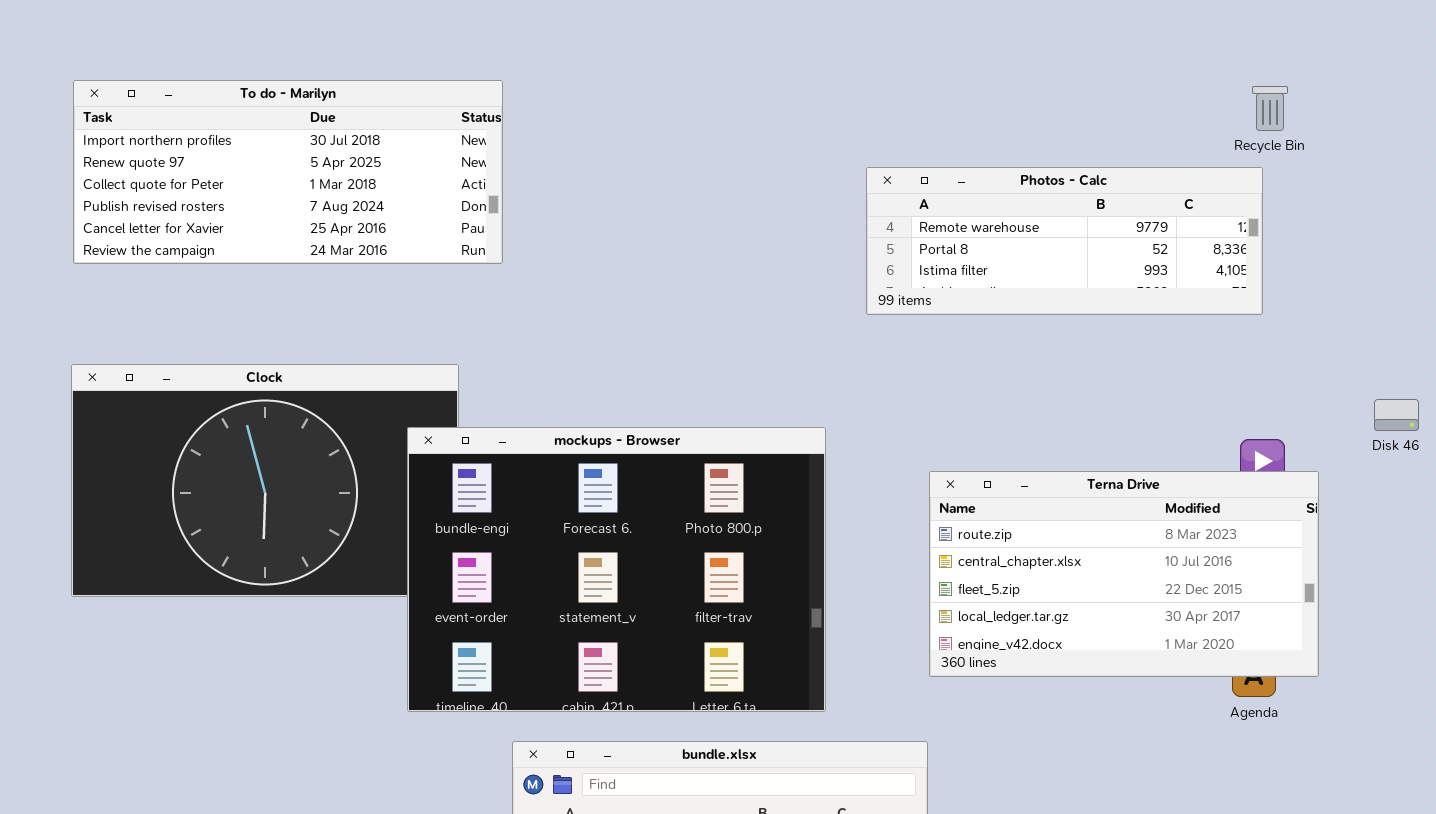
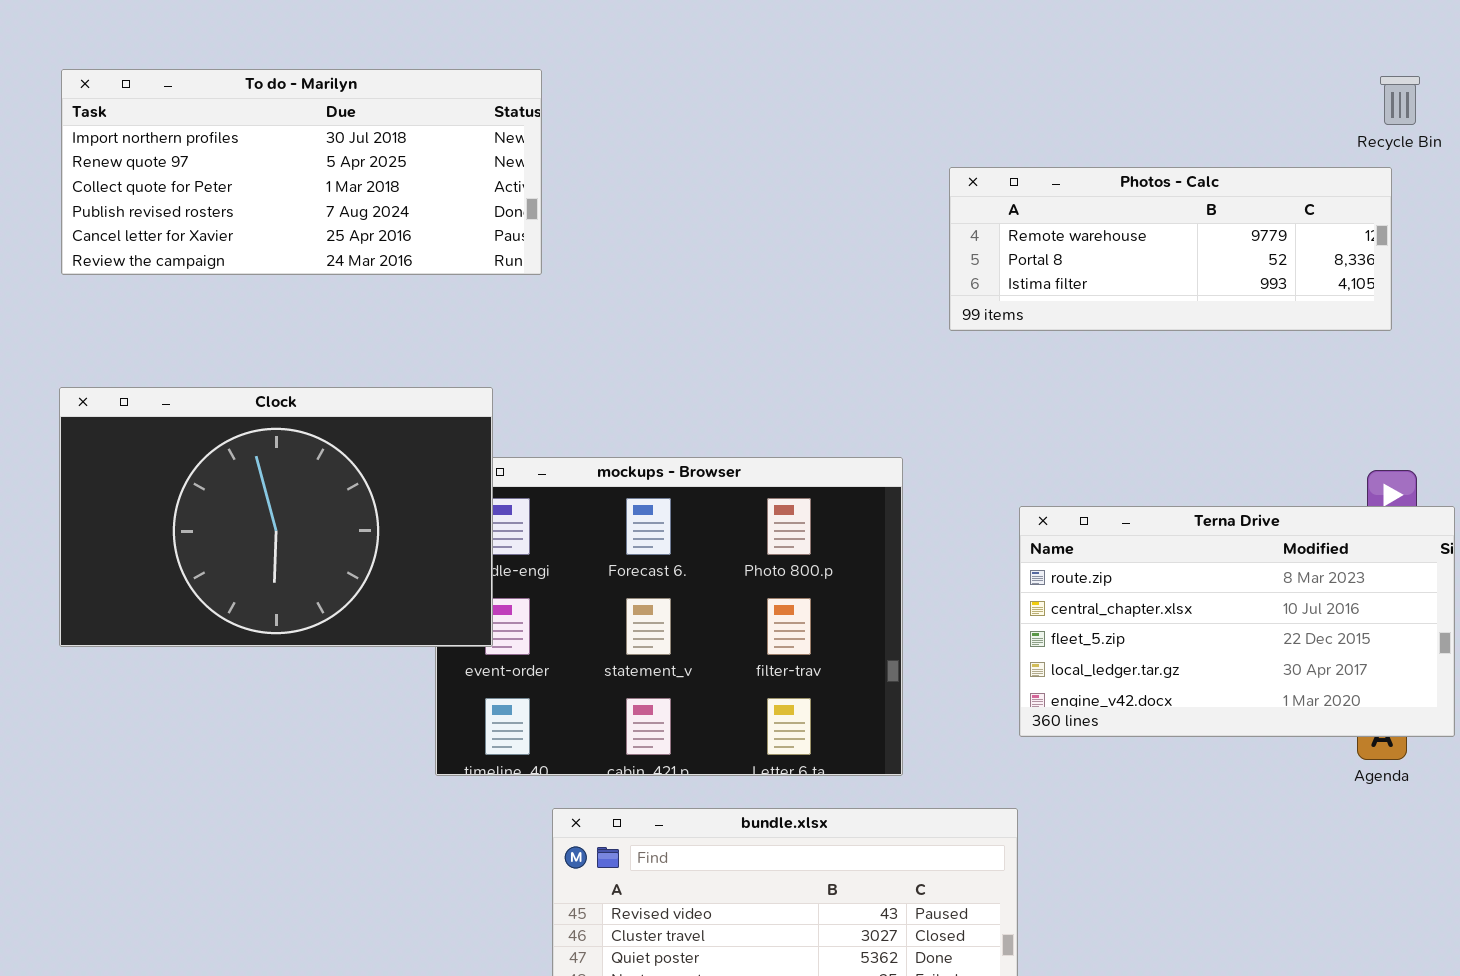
Clock: [71,364,459,597] -> [59,387,493,647], raised

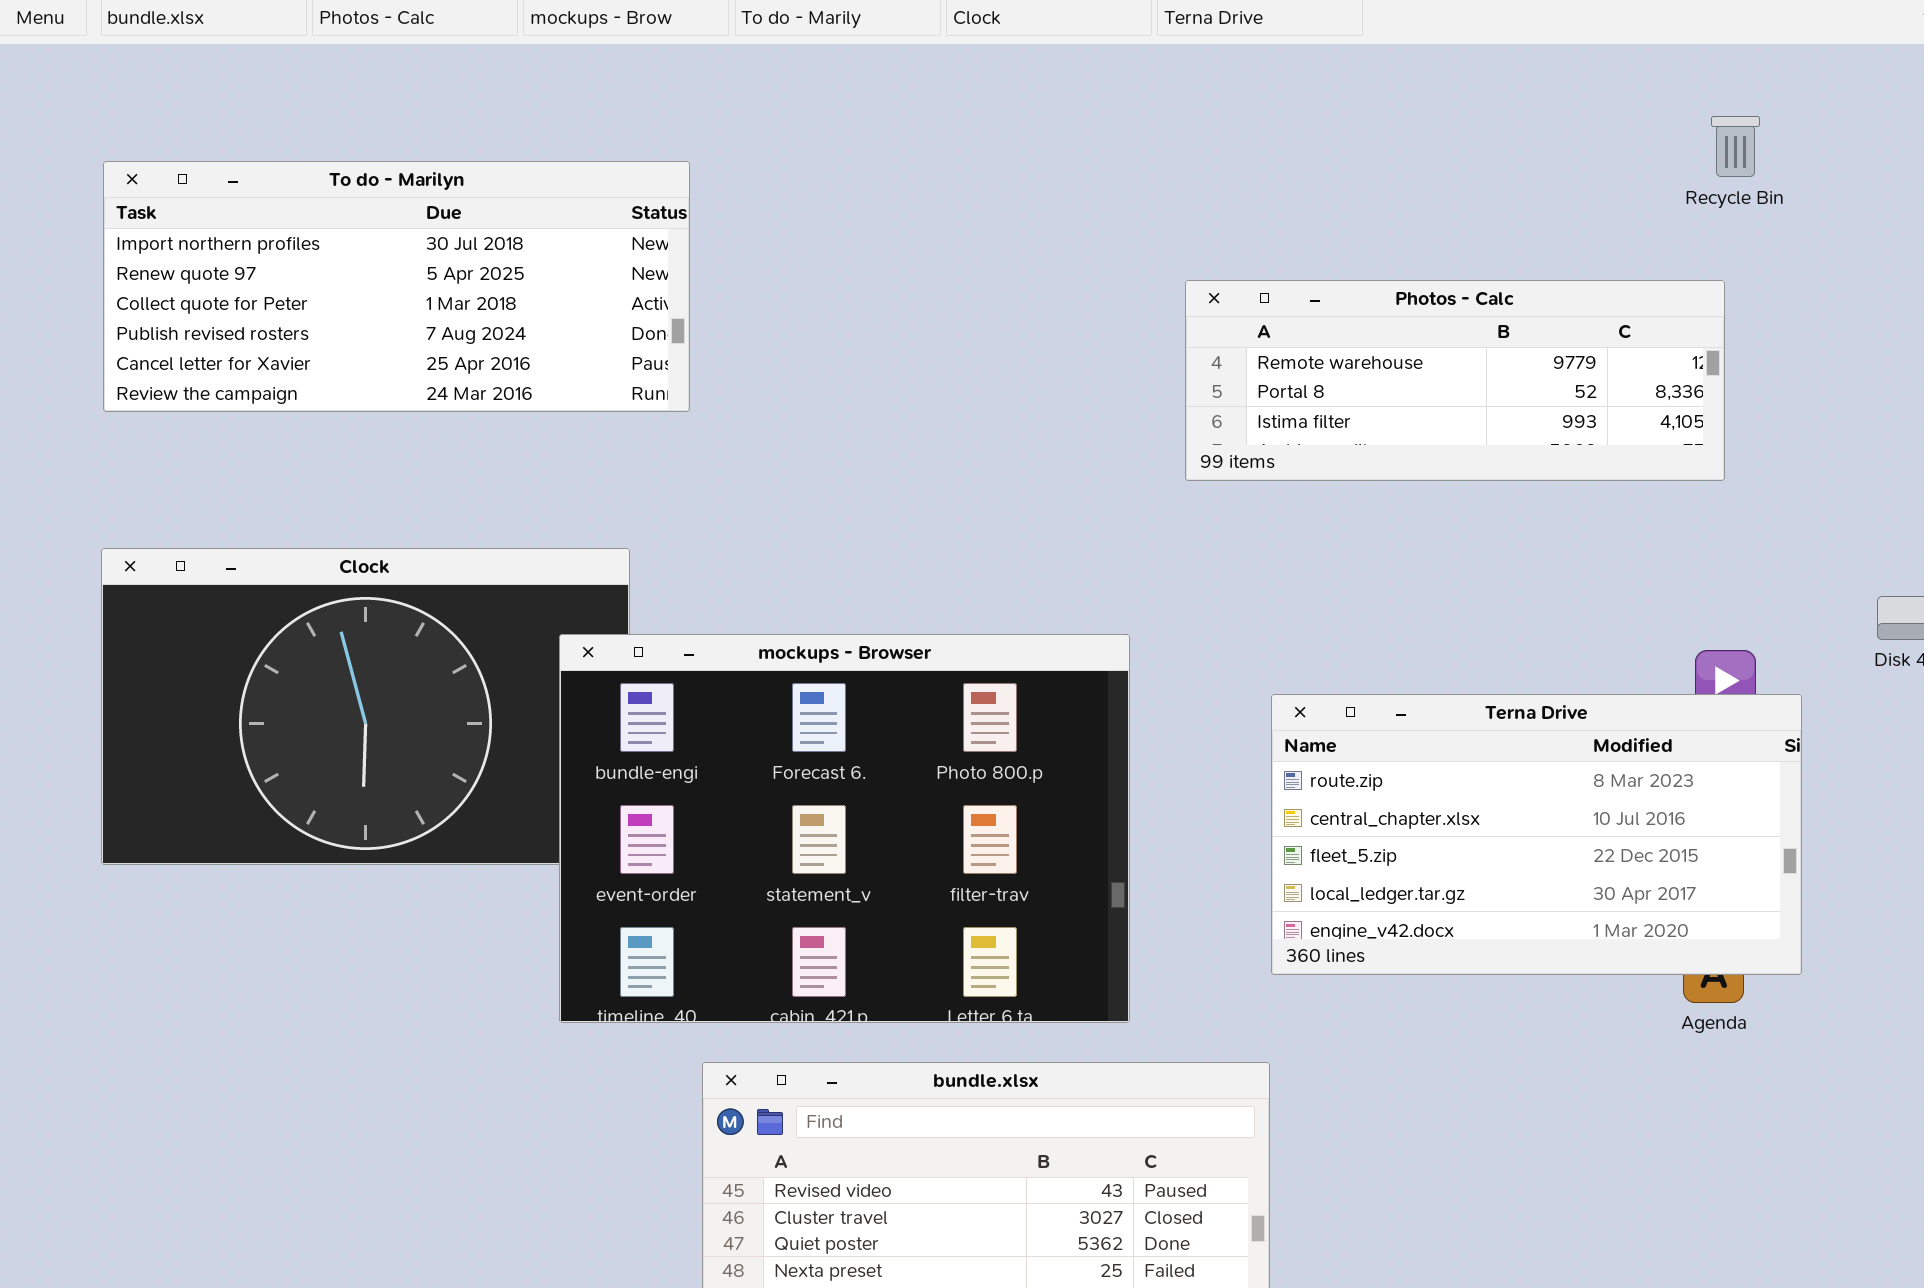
Recycle Bin: [1380,76,1420,125] -> [1711,116,1760,177], moved
mockups - Browser: [435,457,903,776] -> [559,634,1130,1023], raised

